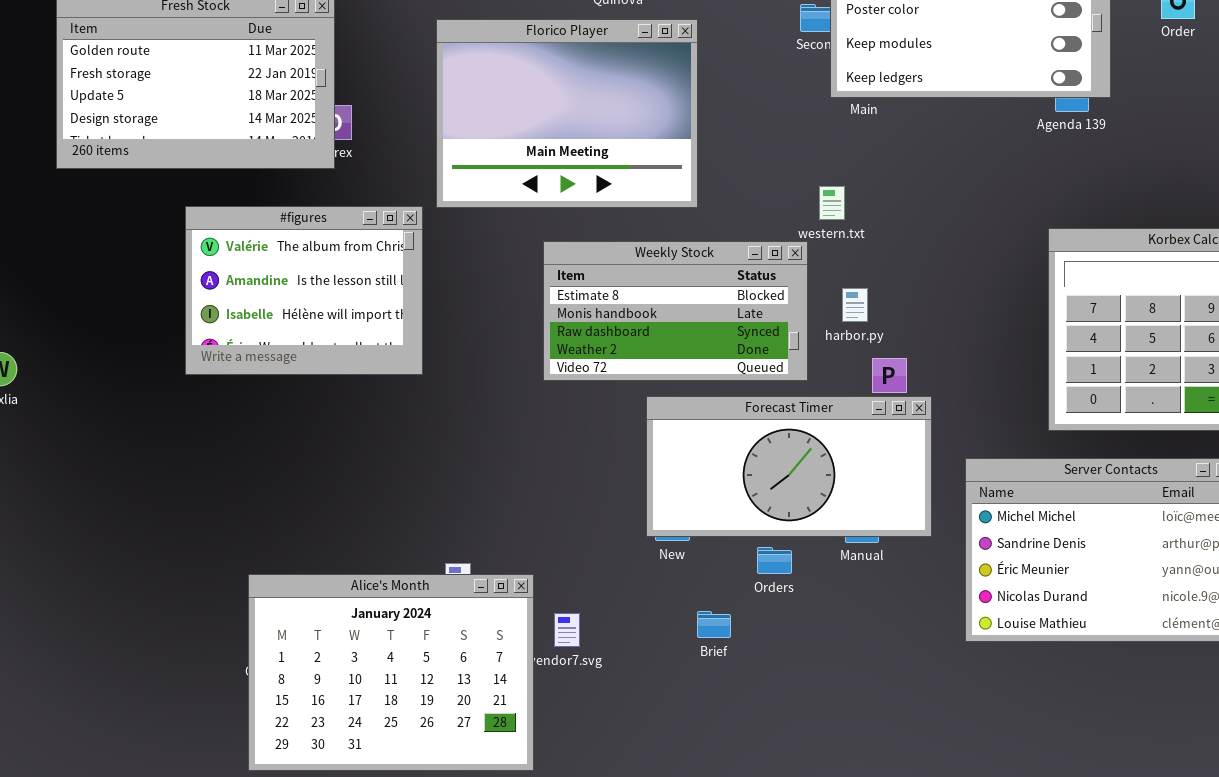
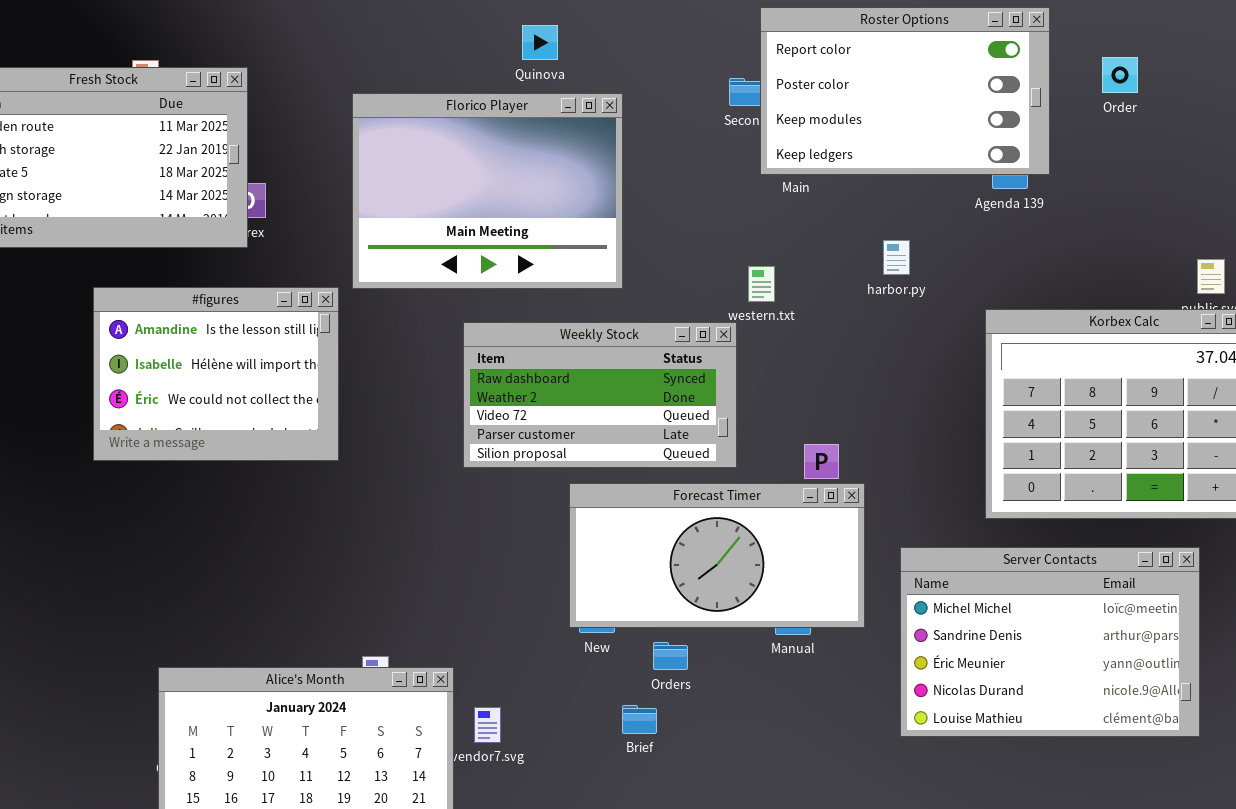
#figures: [185,206,423,375] -> [93,287,339,461], scrolled down 1 row
Weekly Stock: [543,241,808,381] -> [463,322,737,468], scrolled down 2 rows
harbor.py: [842,288,868,322] -> [883,240,910,275], moved
Orders: [757,547,792,574] -> [653,642,688,670], moved

